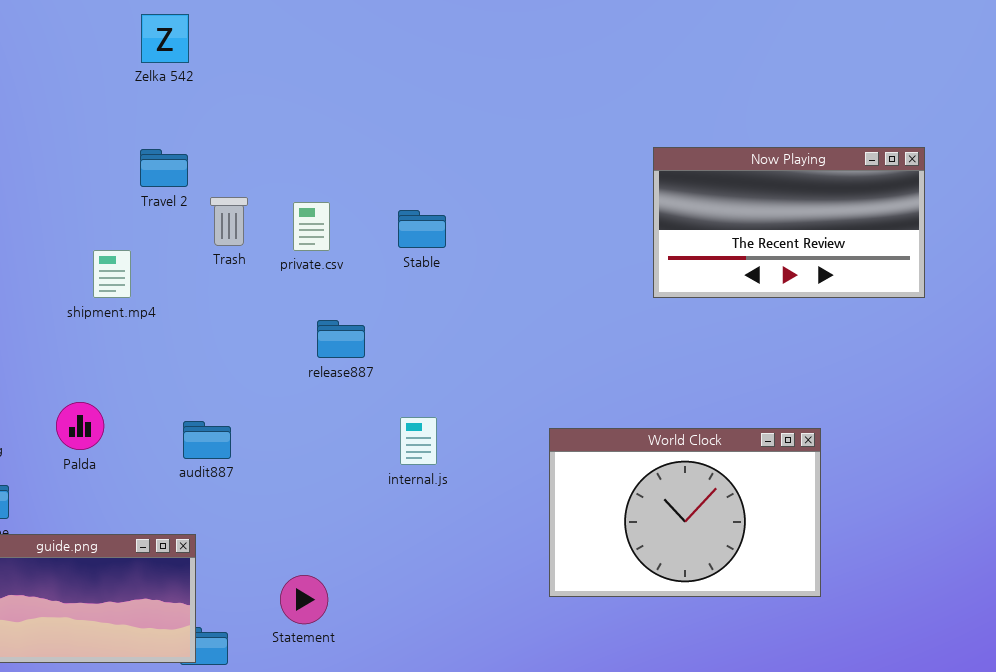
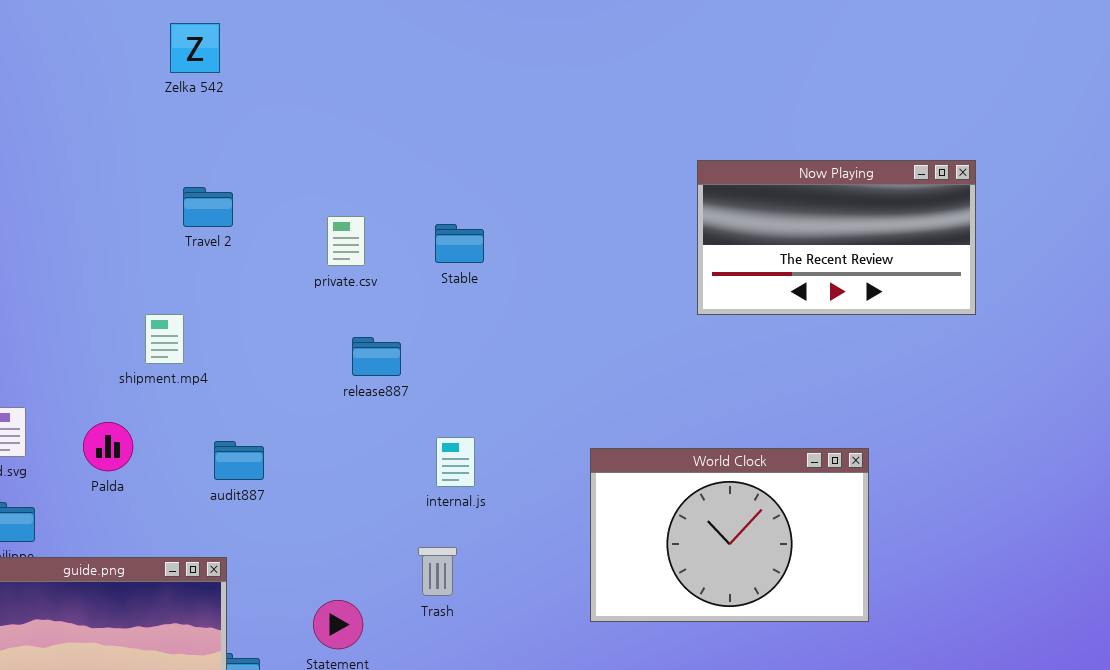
Travel 2: [140,149,188,187] -> [183,187,233,227], moved
Trash: [210,197,248,246] -> [418,547,457,596], moved
shipment.mp4: [93,250,131,298] -> [145,314,184,364], moved

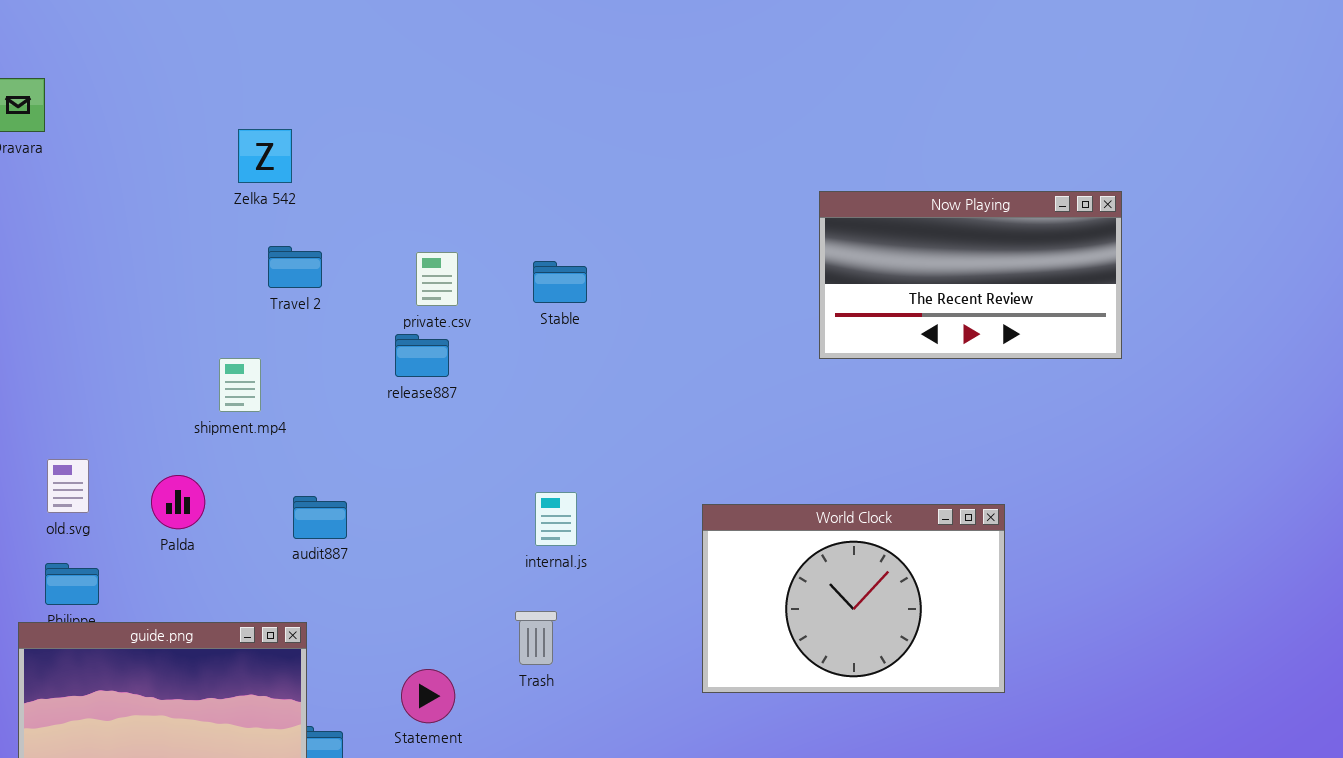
Zelka 542: [170,23,220,73] -> [238,129,292,183], moved
Travel 2: [183,187,233,227] -> [268,246,322,288], moved
release887: [352,337,401,376] -> [395,334,449,377], moved

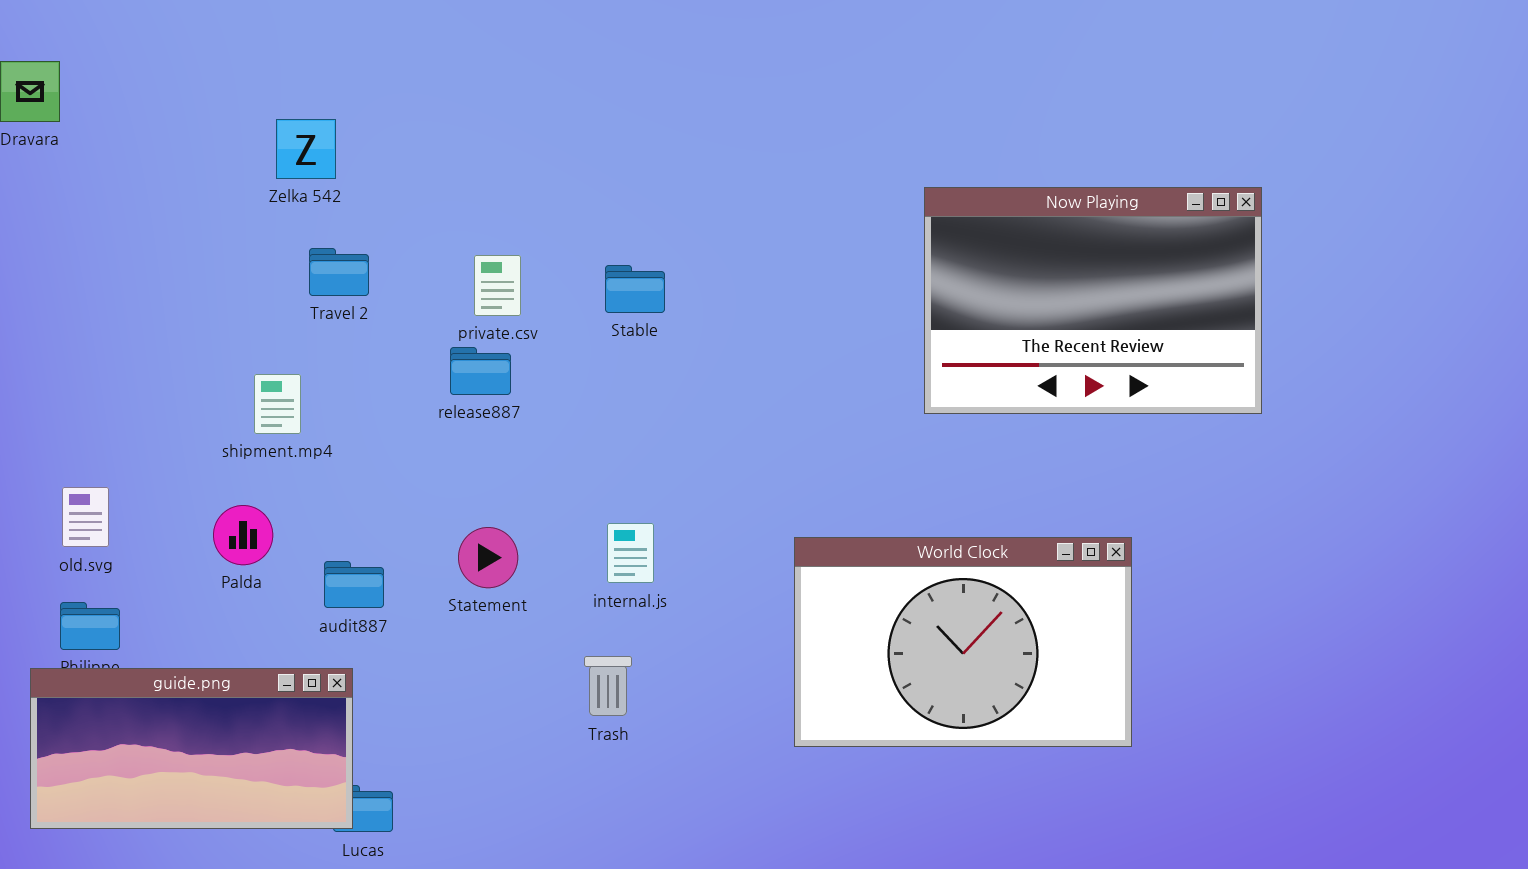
Now Playing: [819,191,1122,359] -> [924,187,1262,414], resized
Palda: [151,475,205,529] -> [213,505,273,565], moved
audit887: [293,496,347,539] -> [324,561,384,608], moved
Statement: [401,669,455,723] -> [458,527,518,588], moved

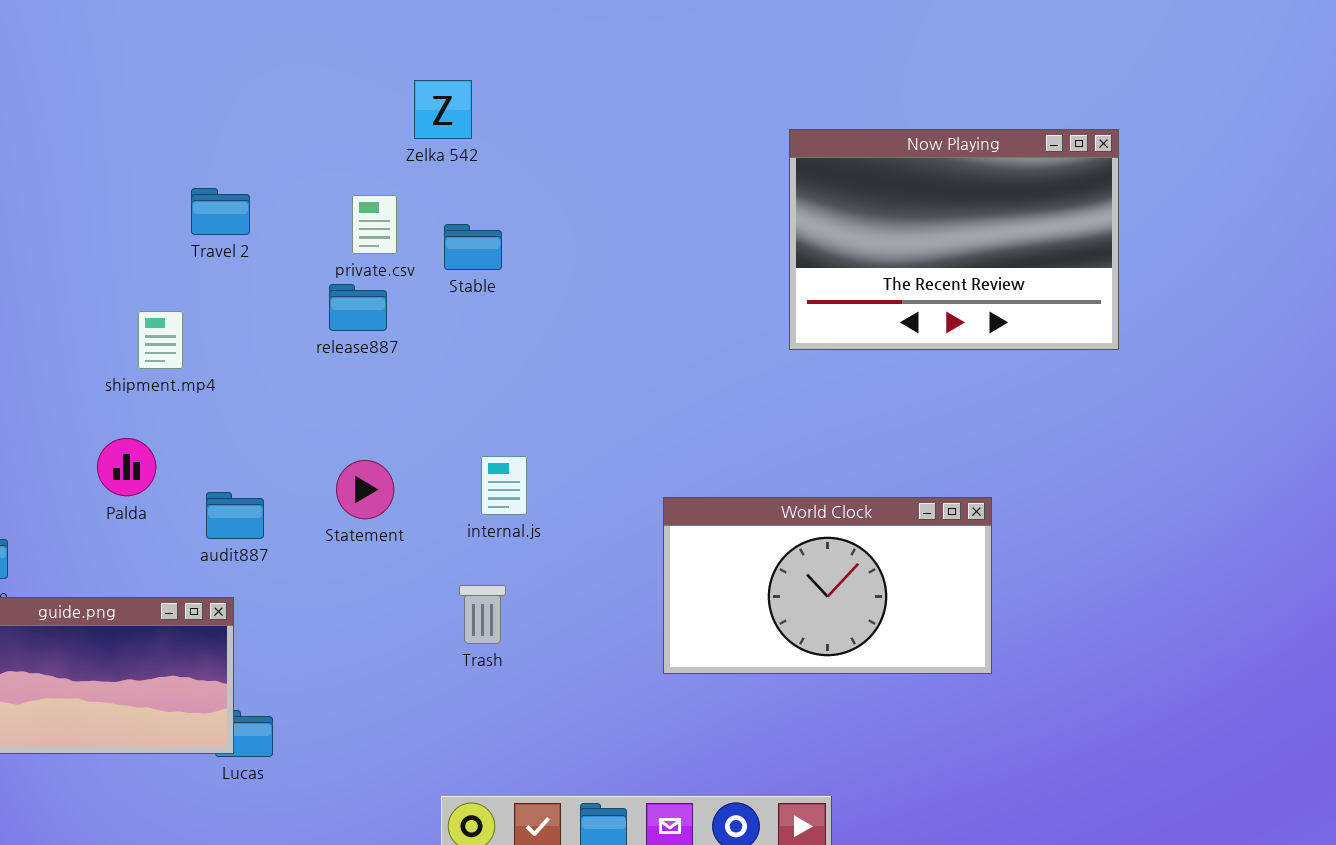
Zelka 542: [276,119,336,179] -> [414,80,472,139], moved
Stable: [605,265,665,313] -> [444,224,502,270], moved
World Clock: [794,537,1132,747] -> [663,497,992,674], resized

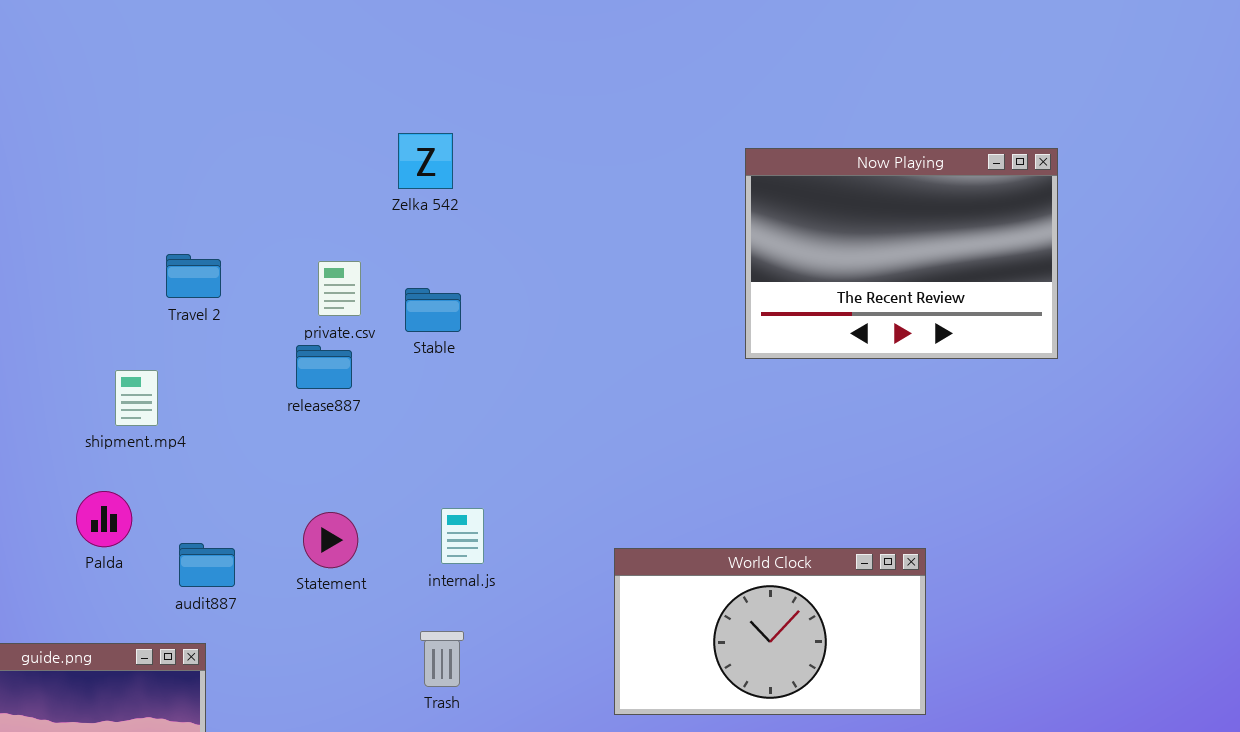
Zelka 542: [414,80,472,139] -> [398,133,453,189], moved
Now Playing: [789,129,1119,350] -> [745,148,1058,359], moved

